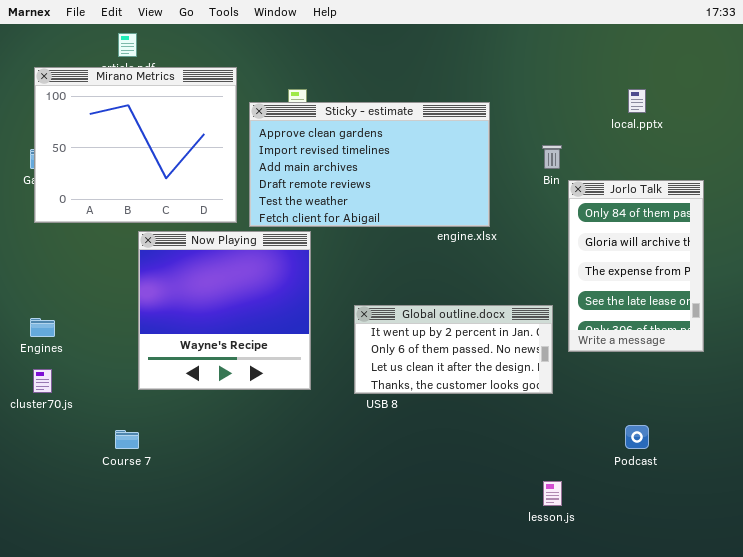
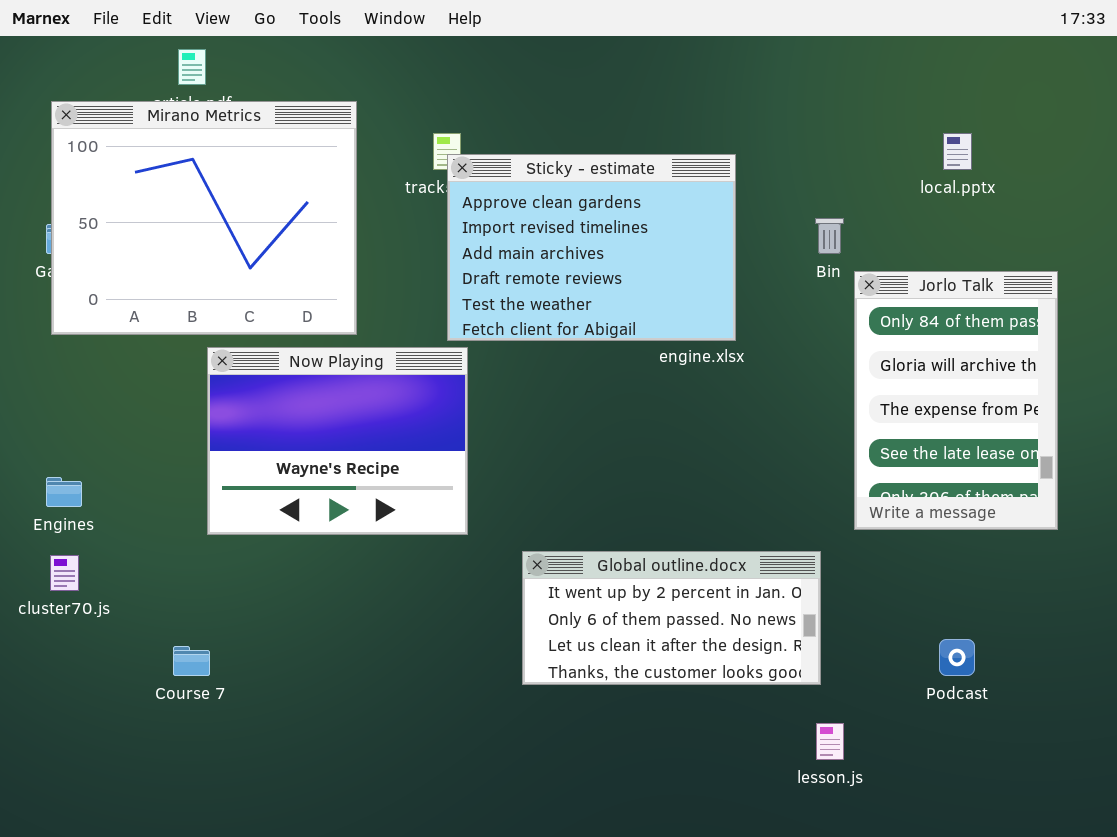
Sticky - estimate: [249,102,490,227] -> [447,154,736,341], resized
Now Playing: [138,231,311,390] -> [207,347,468,535], resized
Global outline.docx: [354,305,553,394] -> [522,551,821,685], moved

